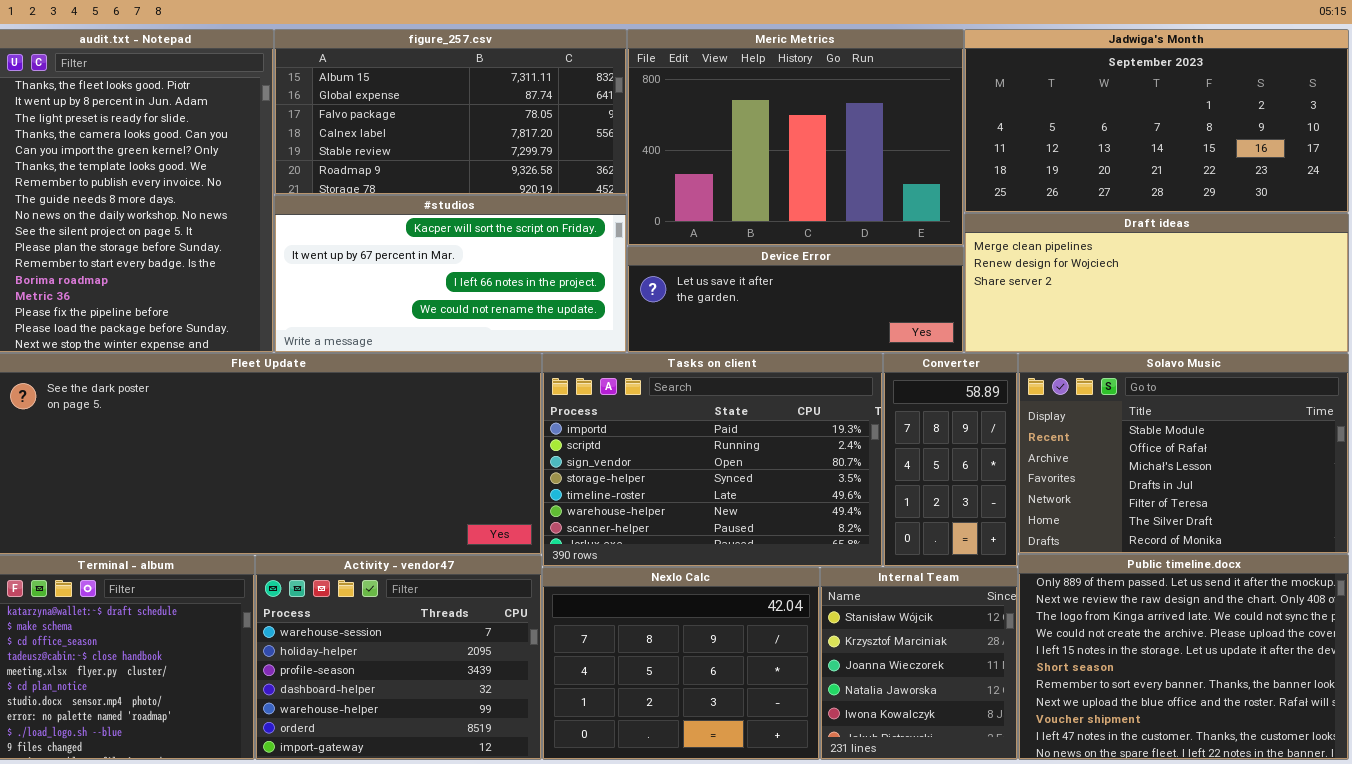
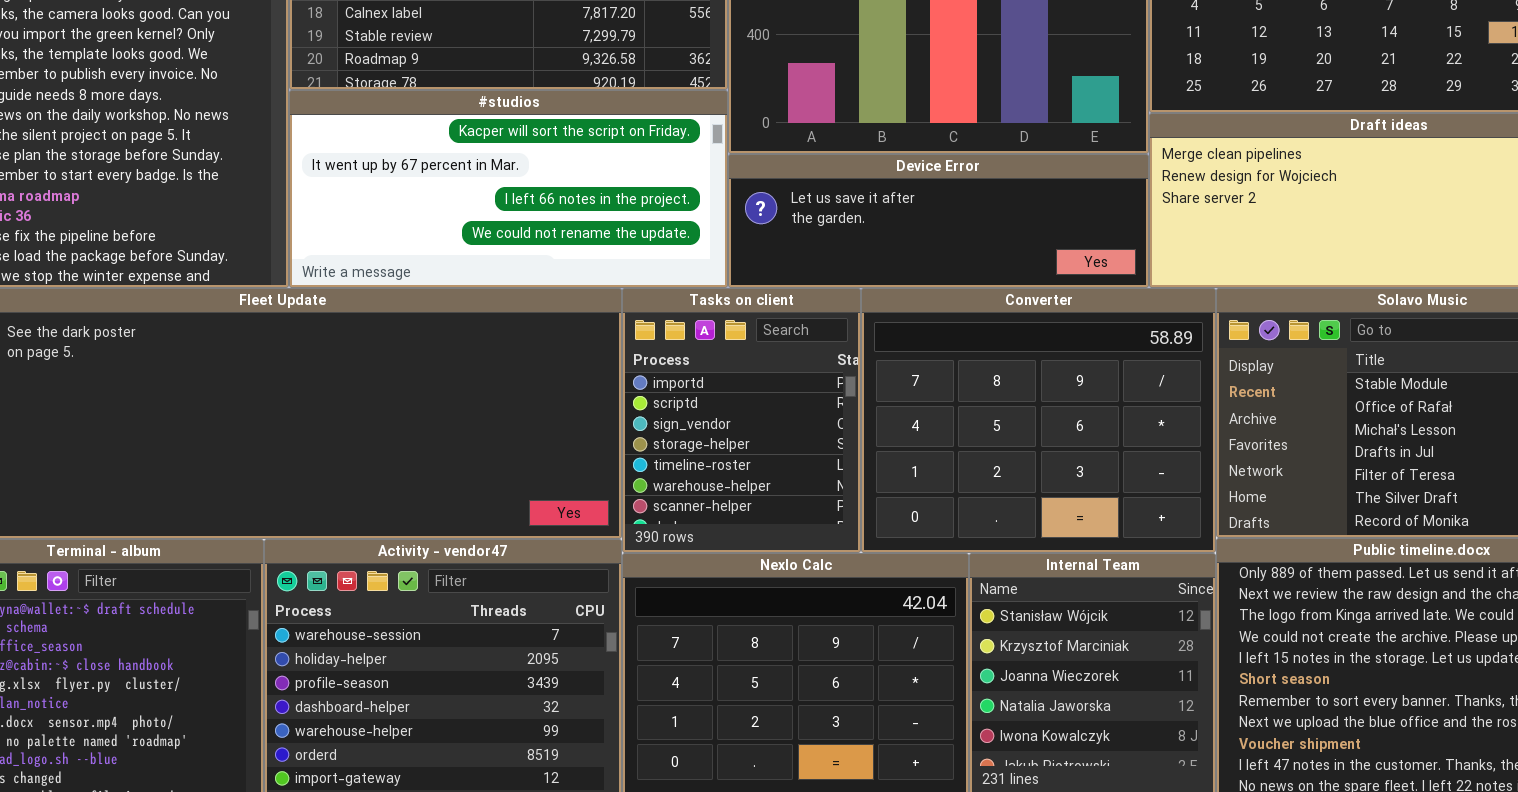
Tasks on client: [542,353,883,567] -> [622,288,861,553], resized
Converter: [883,353,1018,567] -> [861,288,1216,553], resized

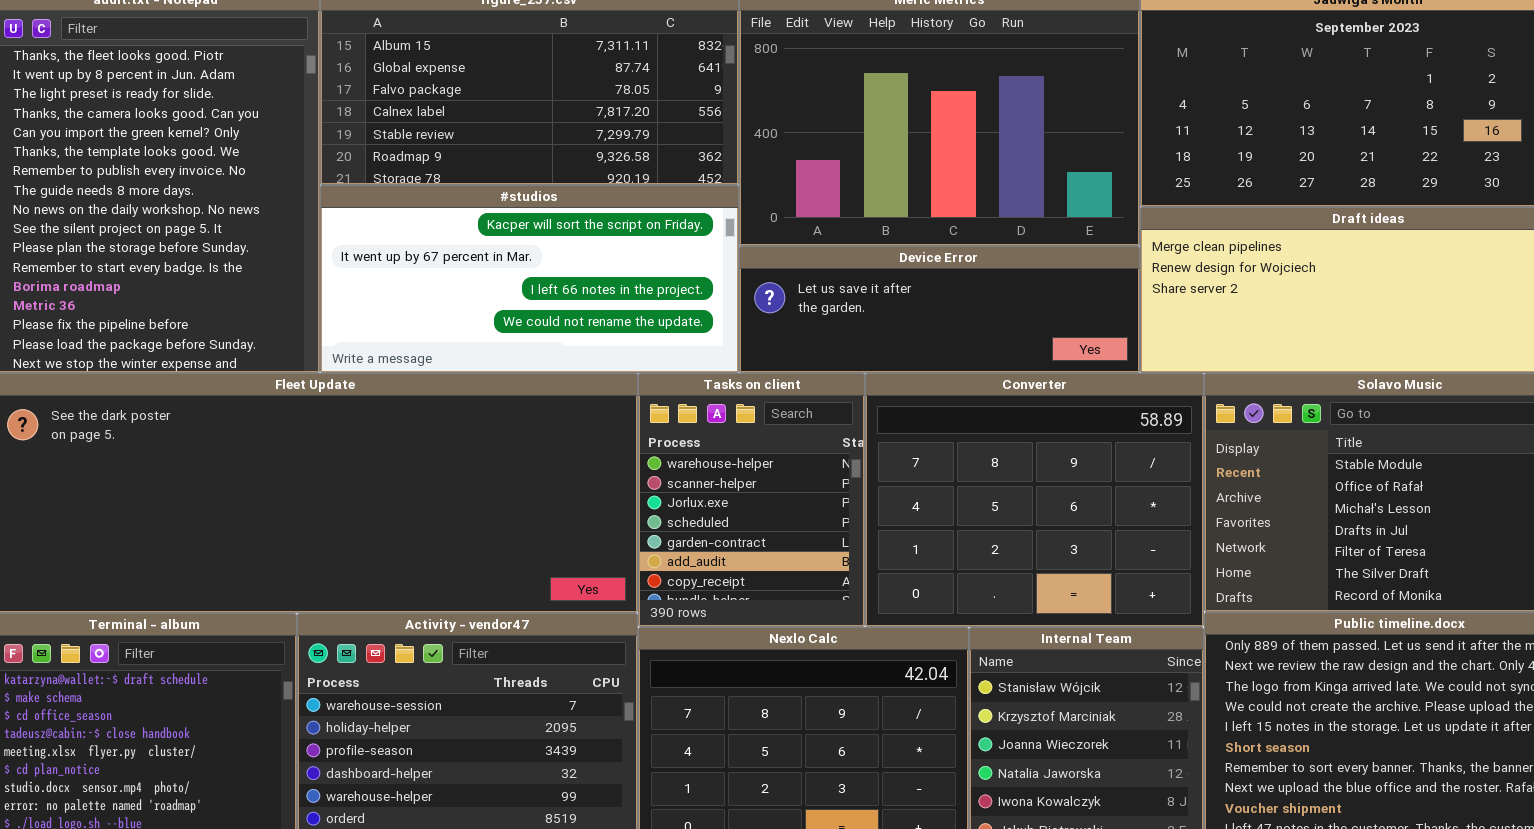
Tasks on client: [622,288,861,553] -> [638,373,865,627], scrolled down 5 rows

